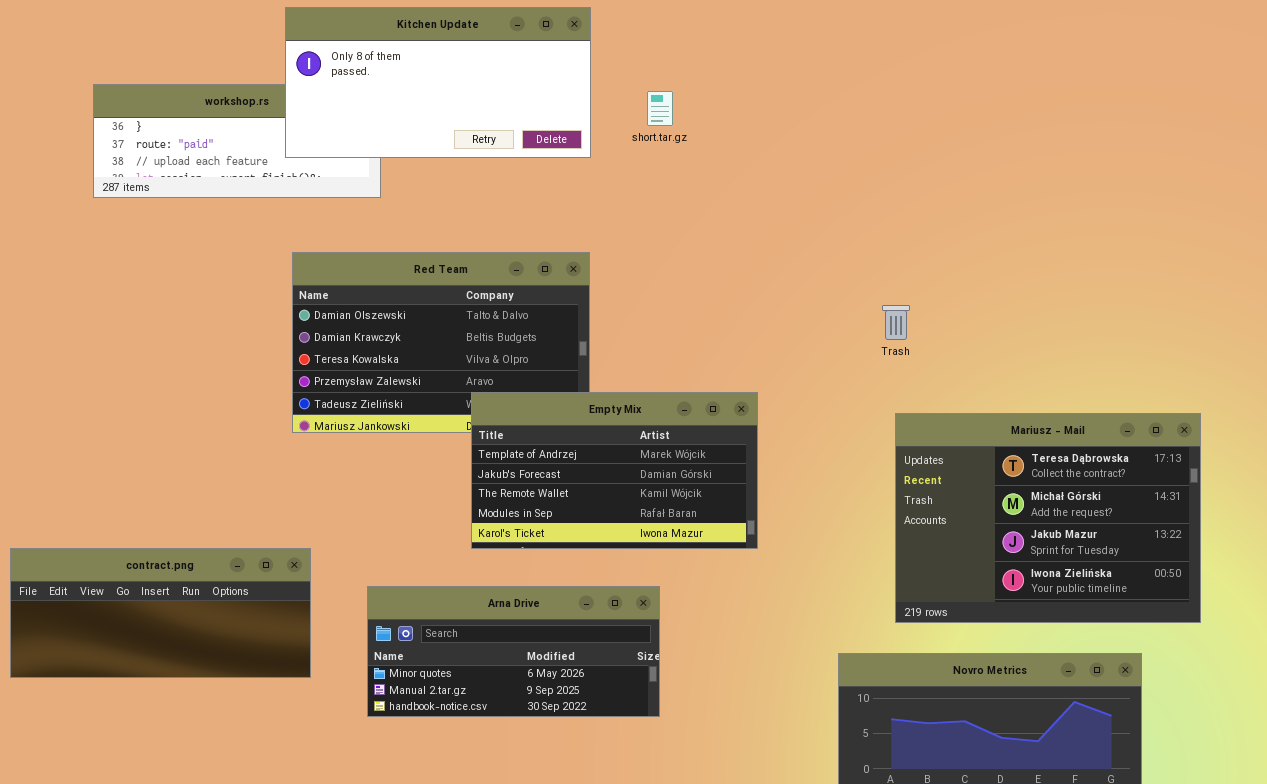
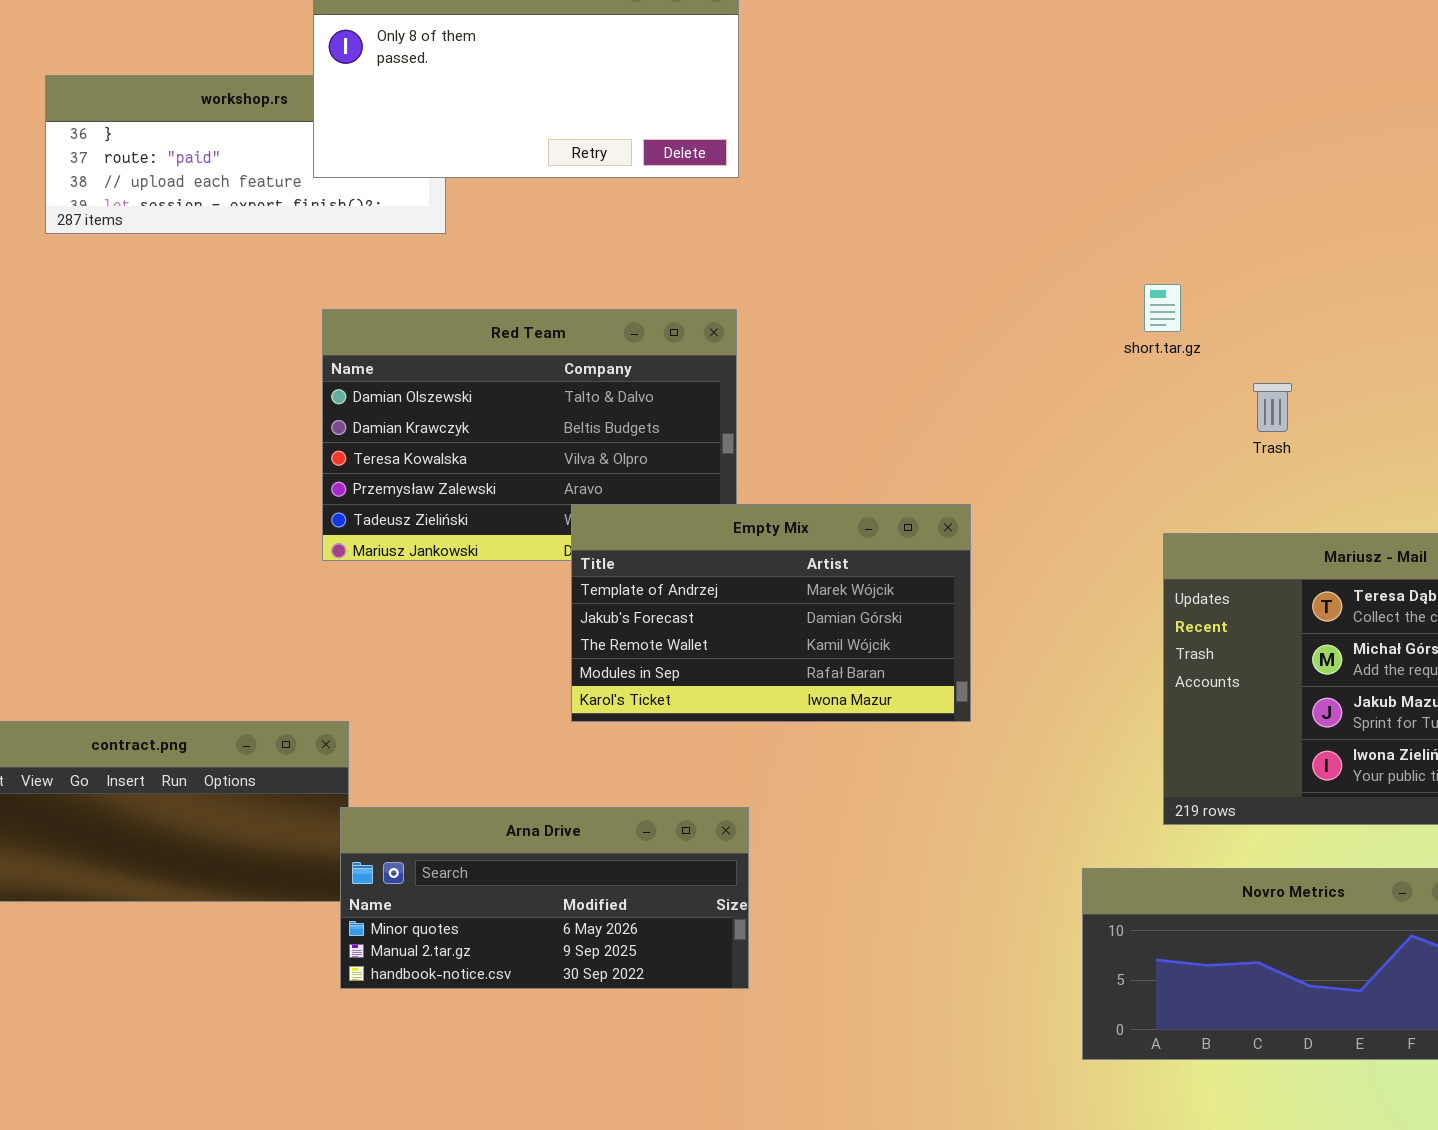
short.tar.gz: [647,91,673,126] -> [1144,284,1181,332], moved
Trash: [882,305,910,340] -> [1253,383,1292,432], moved
Arna Drive: [367,586,660,717] -> [340,807,749,989], moved

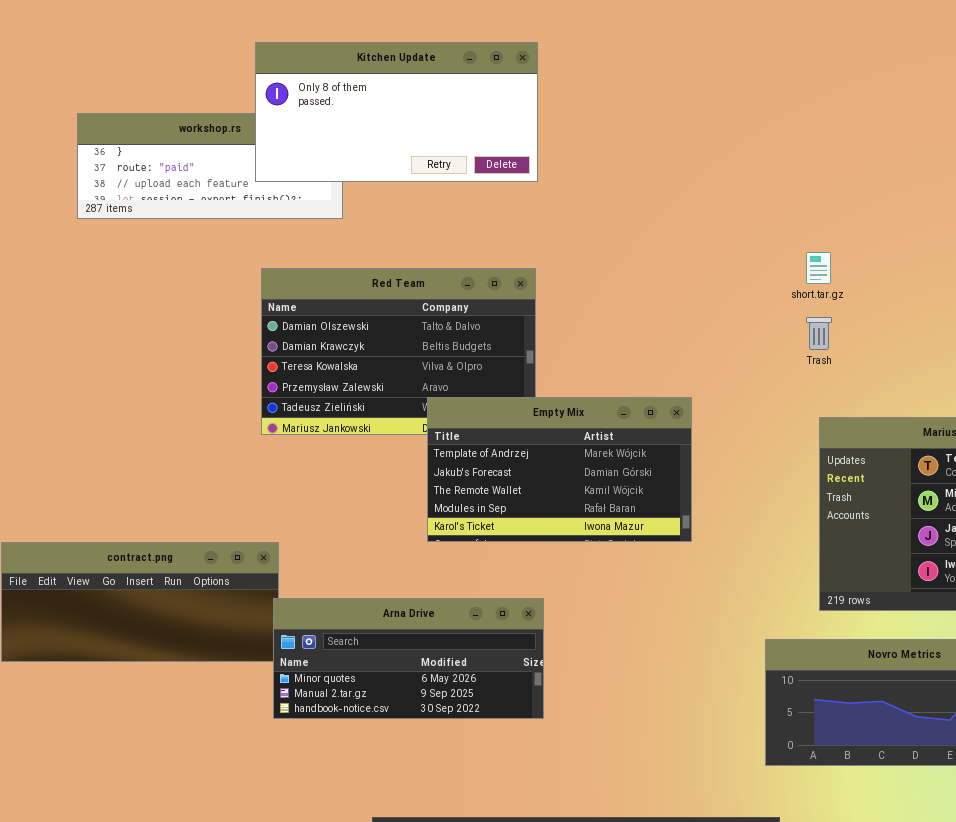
Trash: [1253,383,1292,432] -> [806,317,832,350], moved

